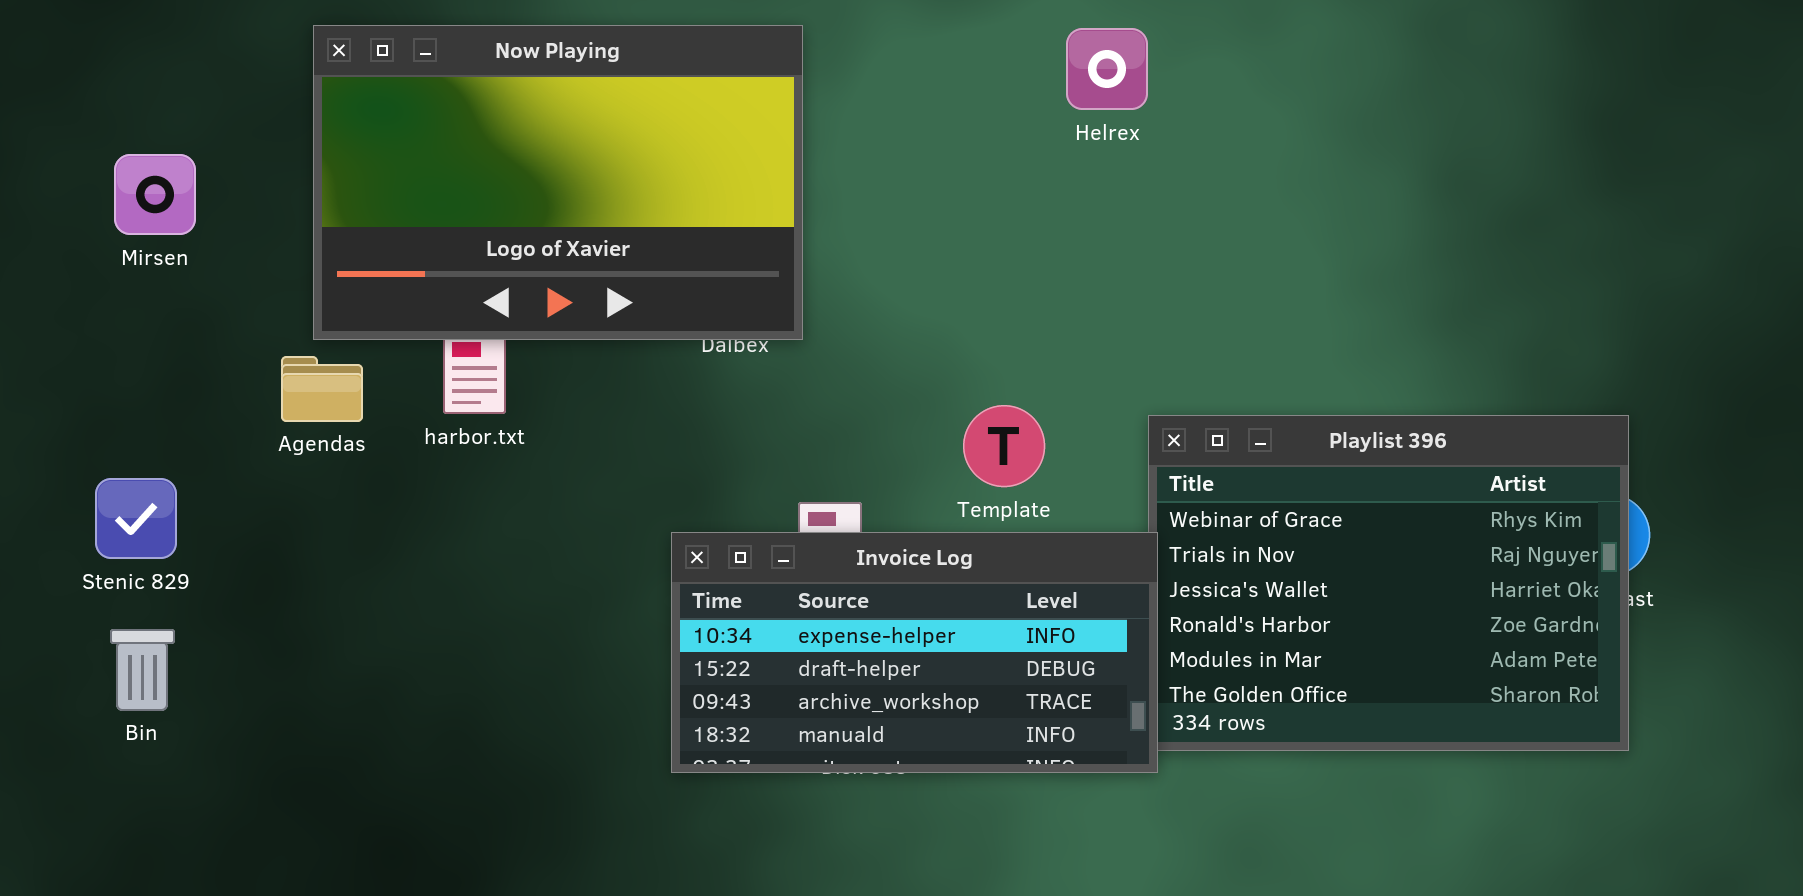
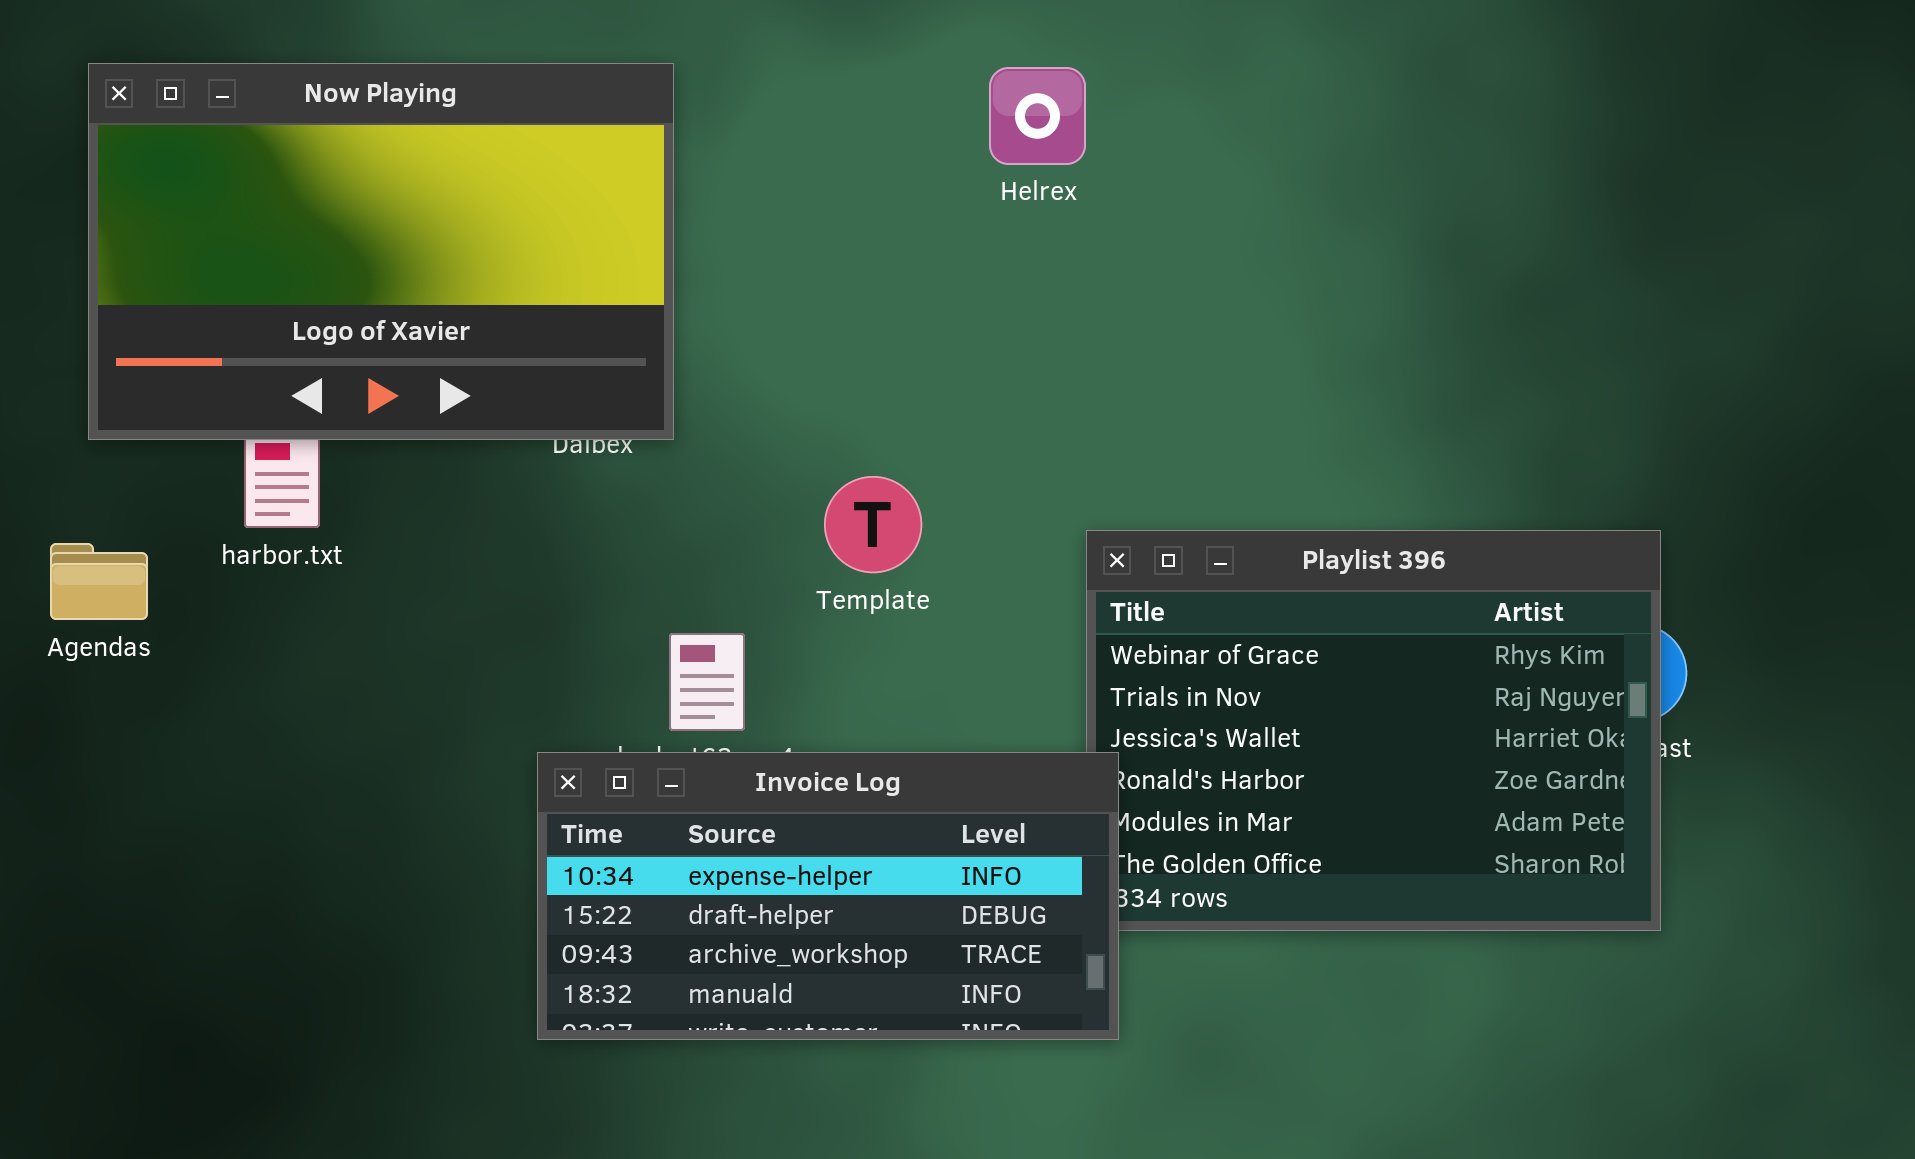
Agendas: [281,356,363,422] -> [50,543,148,620], moved
Template: [963,405,1045,487] -> [824,476,922,573], moved
Invoice Log: [671,532,1158,773] -> [537,752,1119,1040], moved

